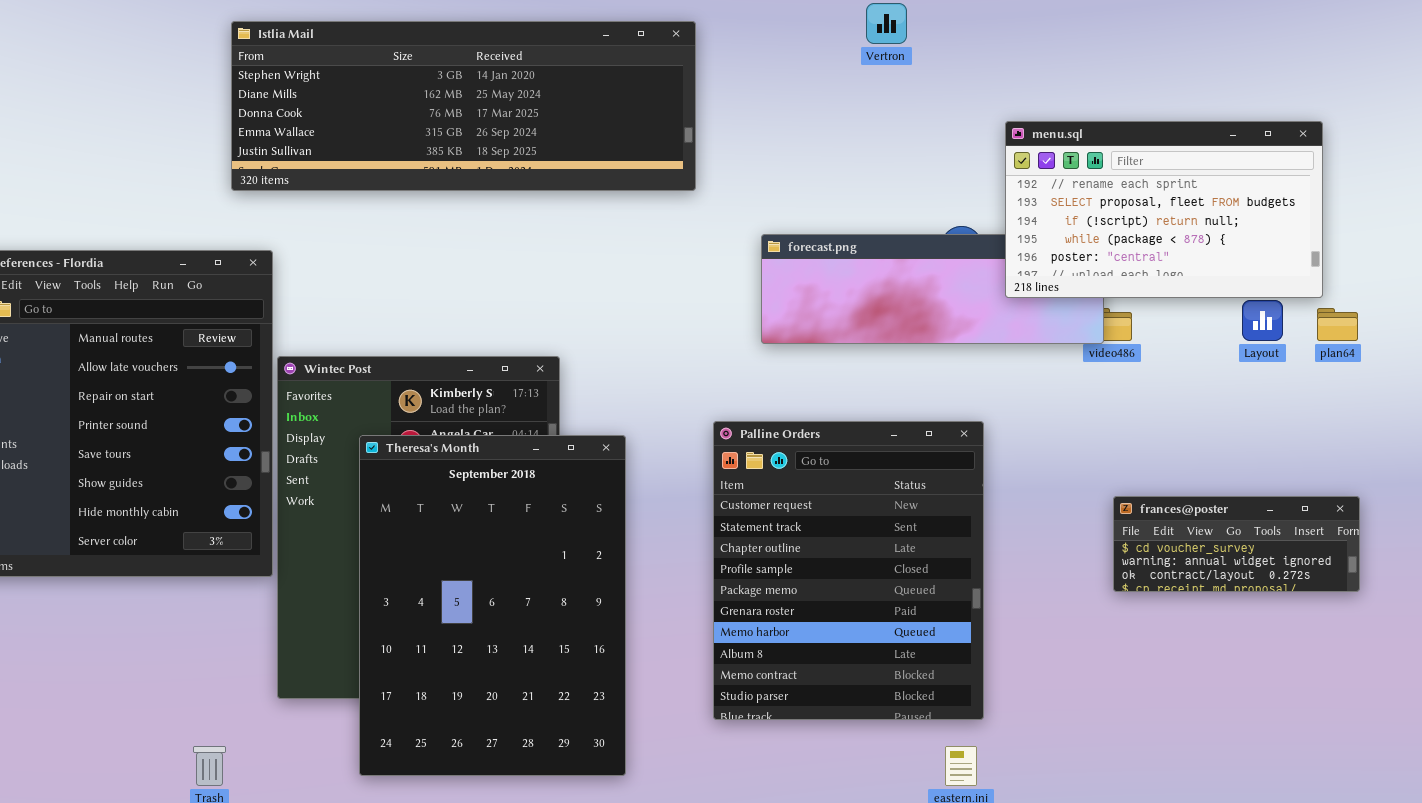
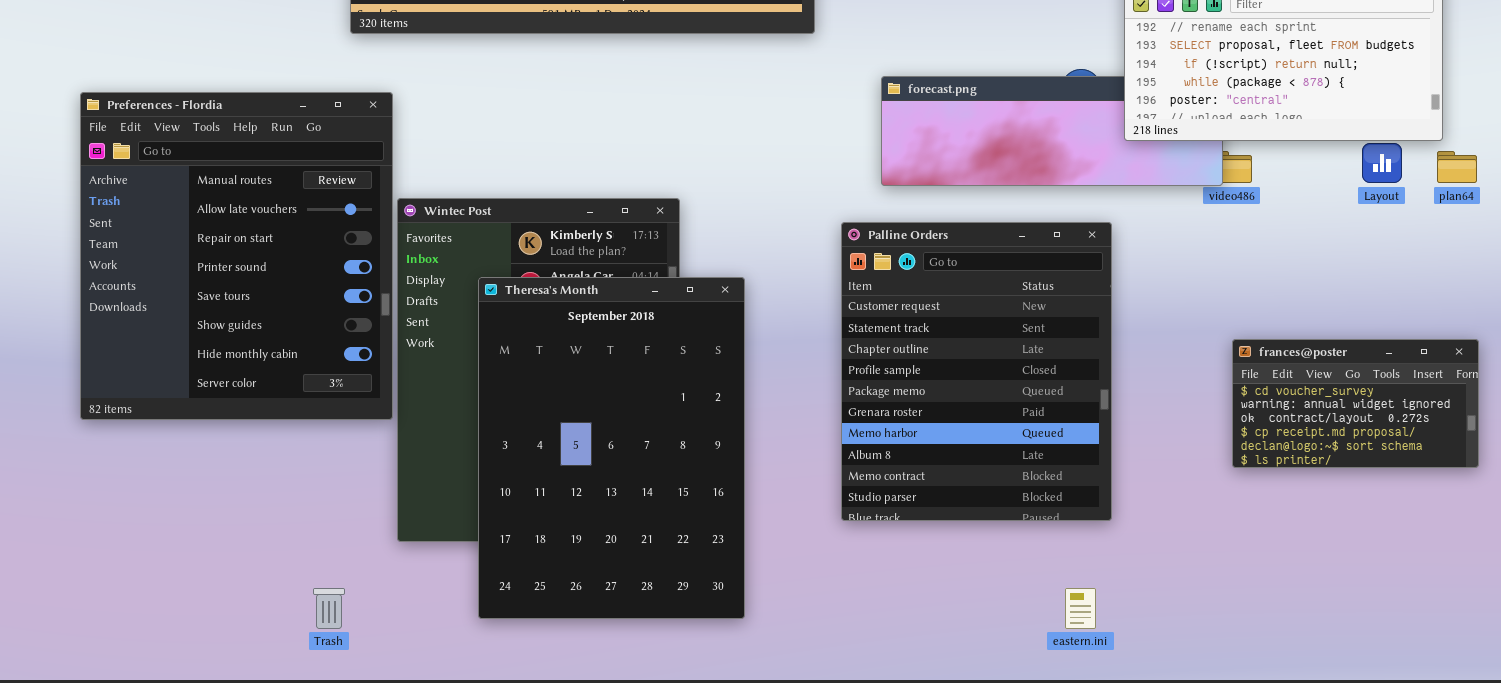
Palline Orders: [713,421,984,720] -> [841,222,1112,521], moved
frances@poster: [1113,496,1360,592] -> [1232,339,1479,468], resized

